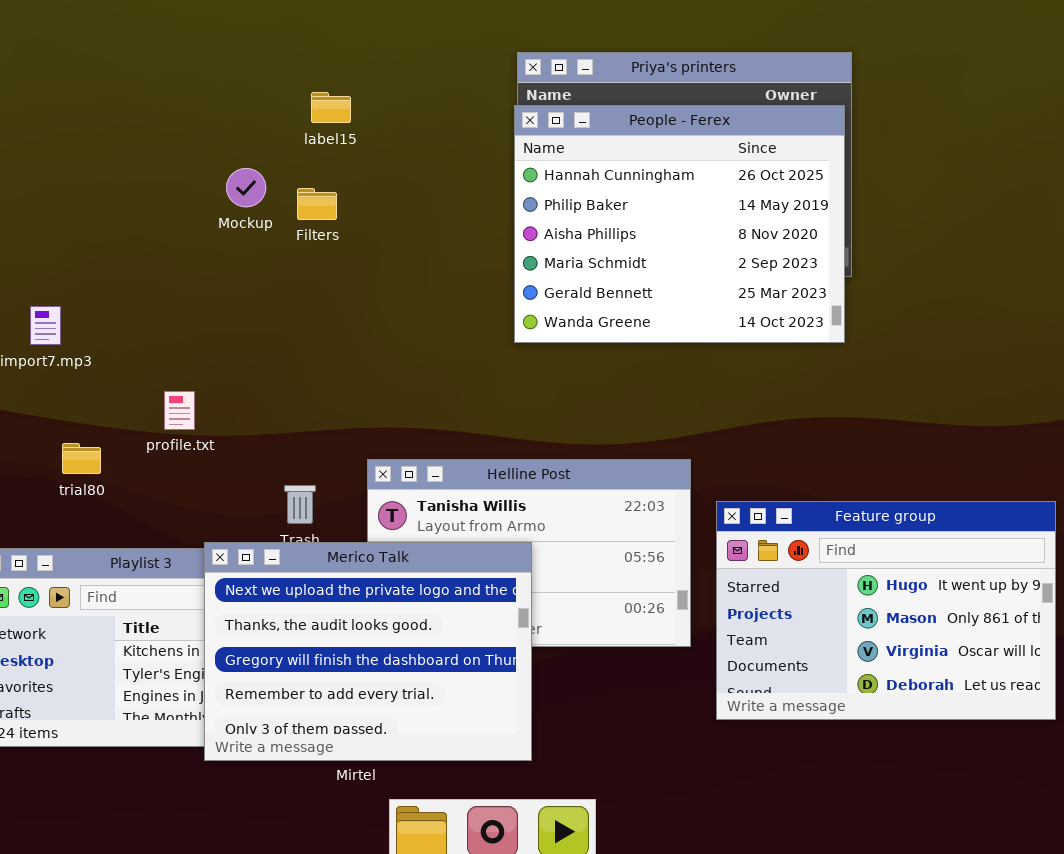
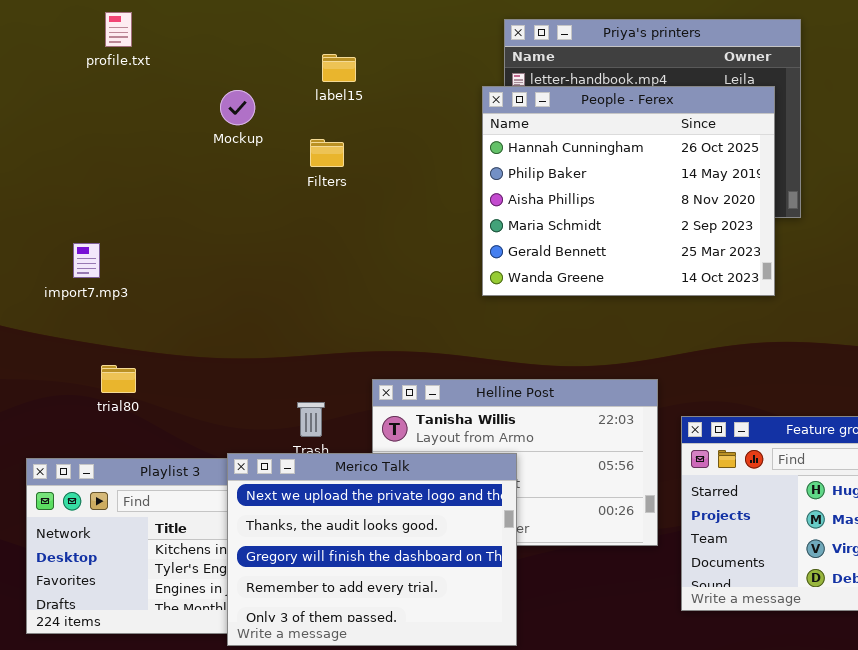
People - Ferex: [514,105,845,343] -> [482,86,775,296], moved
Mockup: [226,168,266,207] -> [220,90,255,125], moved
profile.txt: [164,391,195,430] -> [105,12,132,47], moved

